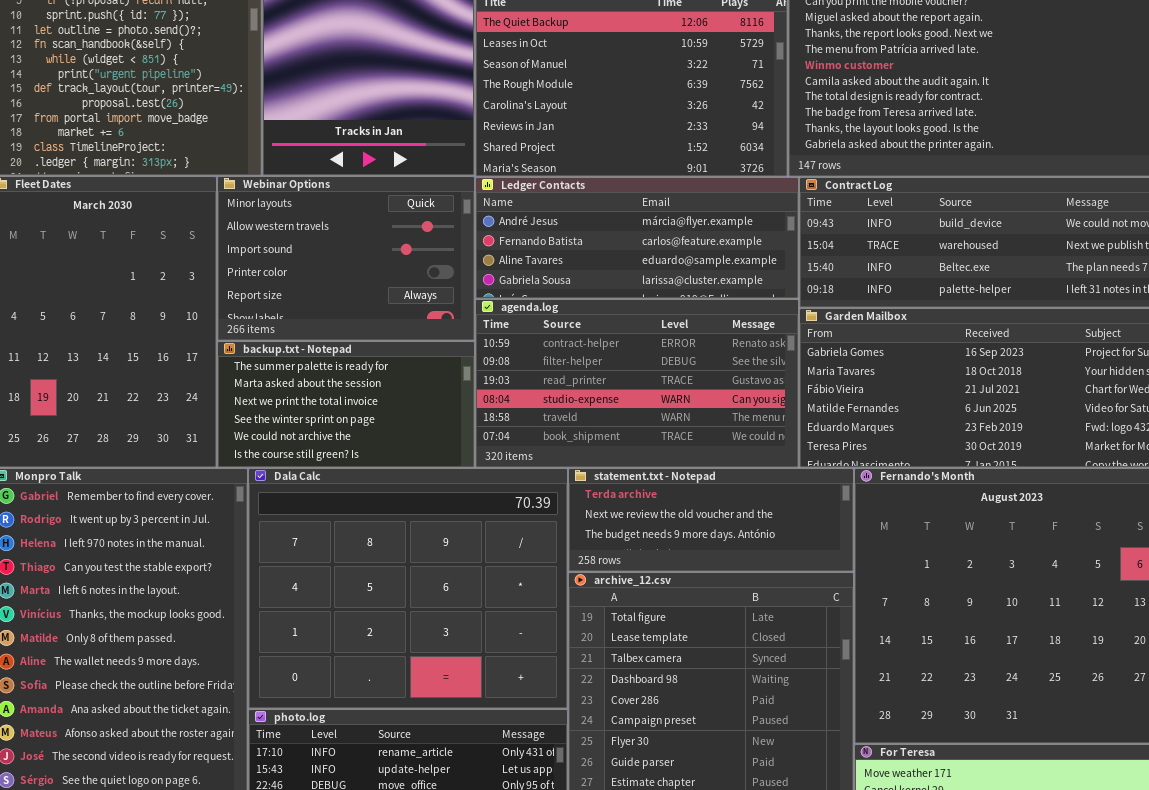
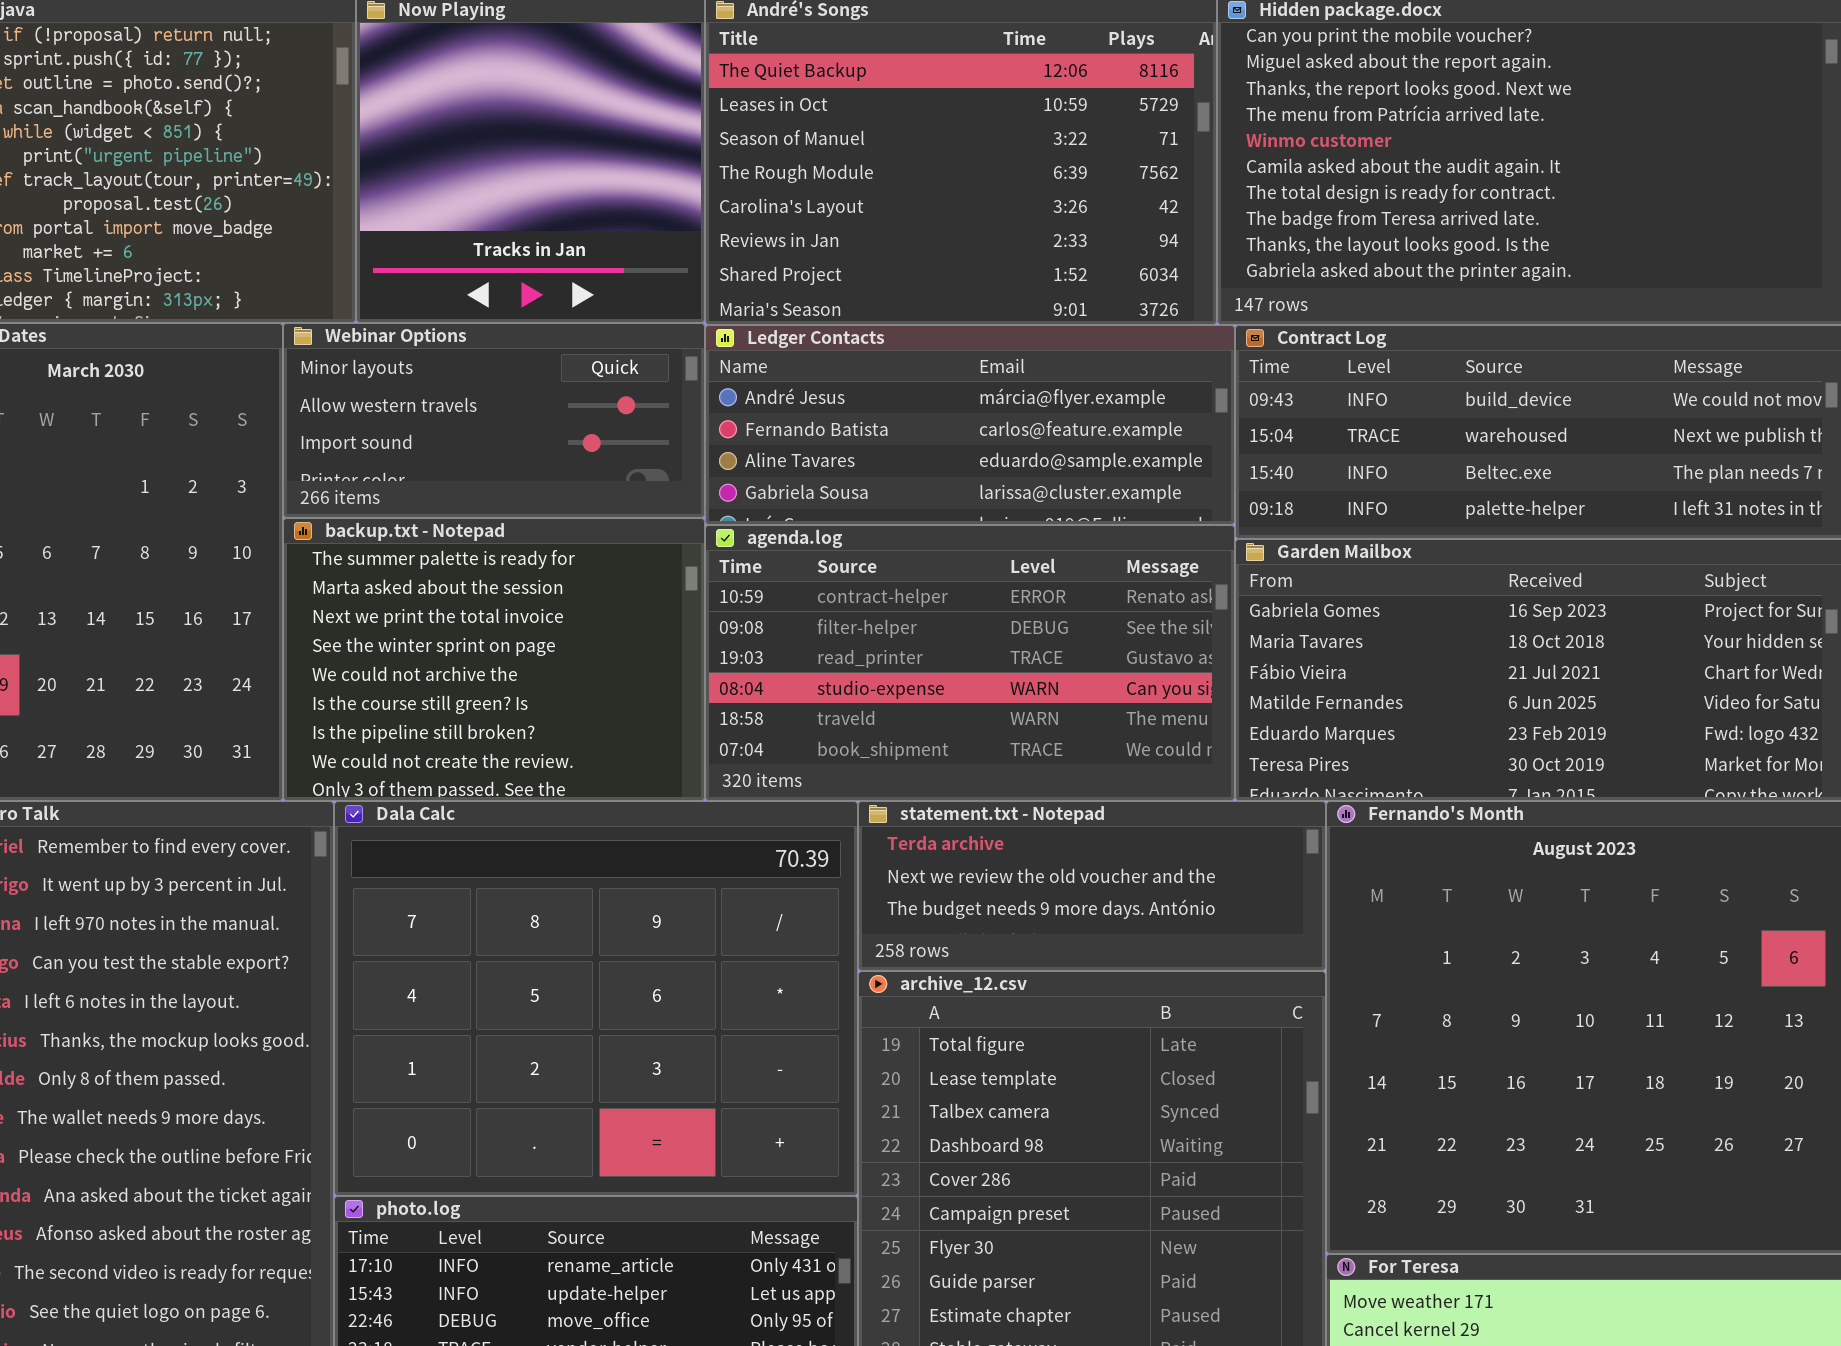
Webinar Options: [217,176,475,341] -> [283,323,705,518], resized
backup.txt - Notepad: [217,341,475,468] -> [283,518,705,801], resized

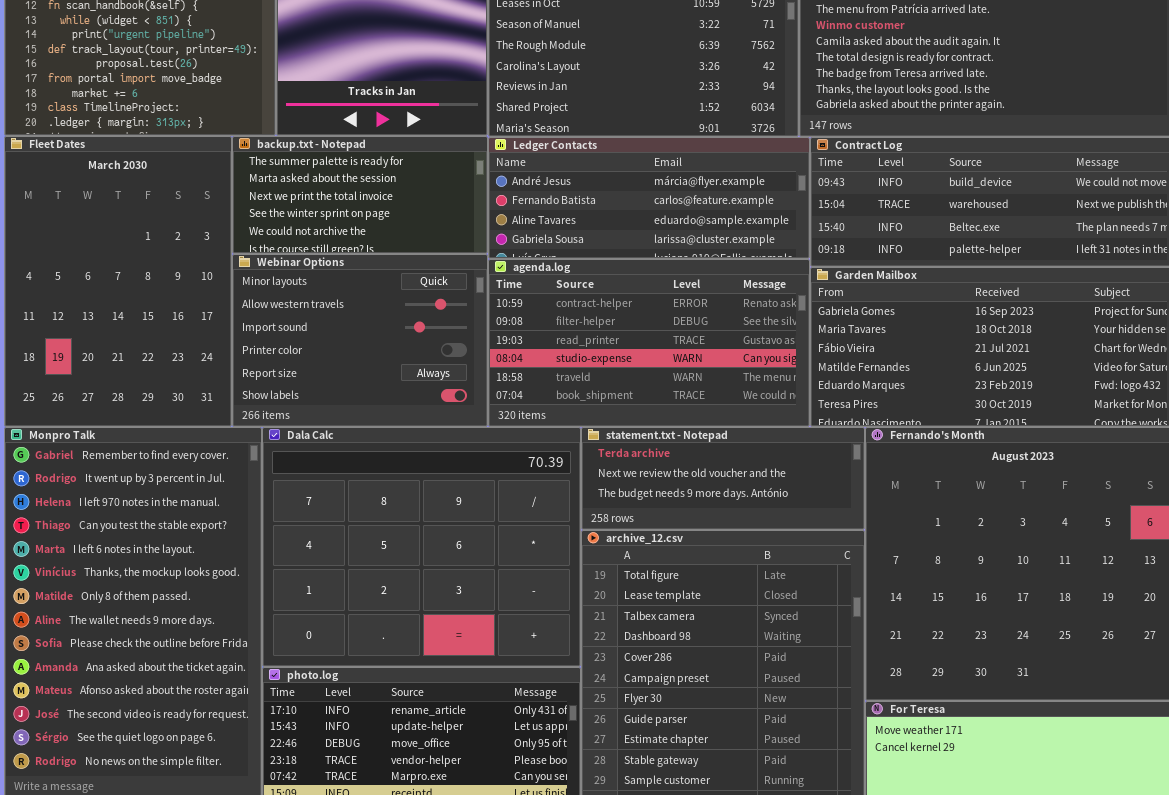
Webinar Options: [283,323,705,518] -> [232,254,488,427], moved, resized
backup.txt - Notepad: [283,518,705,801] -> [232,136,488,254], moved, resized

